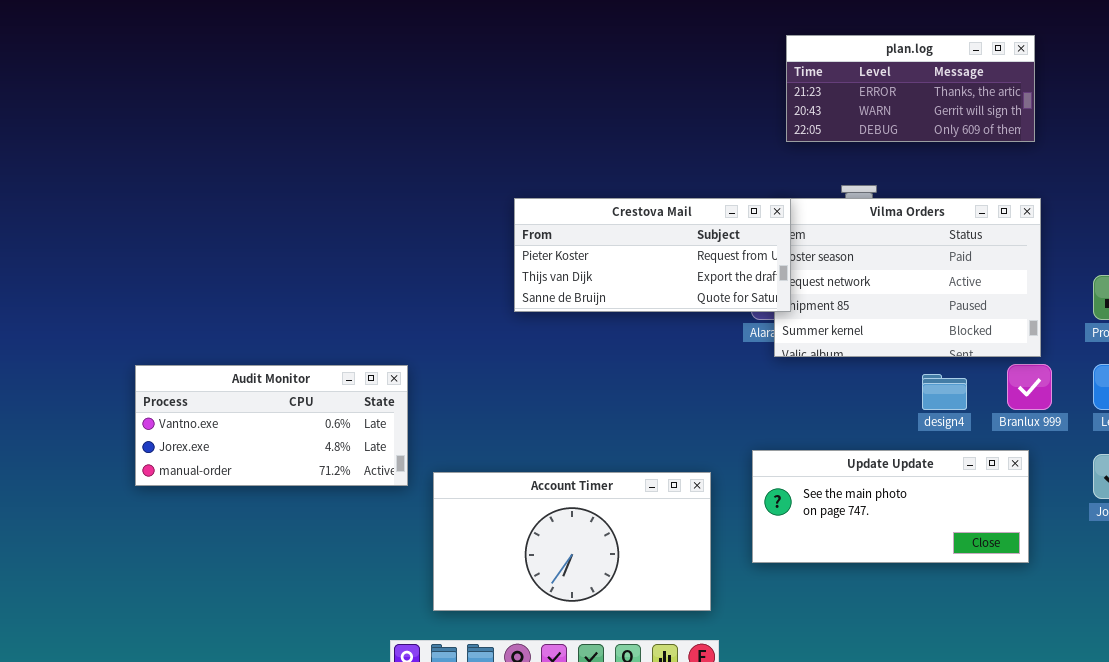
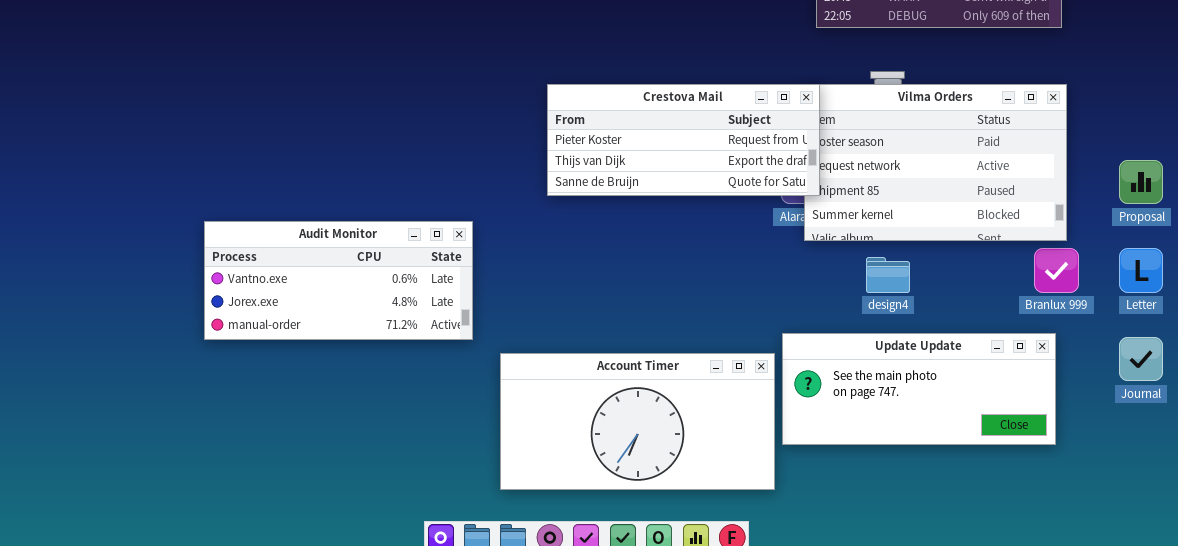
Audit Monitor: [135,365,408,486] -> [204,221,473,340], moved
design4: [922,374,967,410] -> [866,257,910,293], moved
Account Timer: [433,472,711,611] -> [500,353,775,490], moved

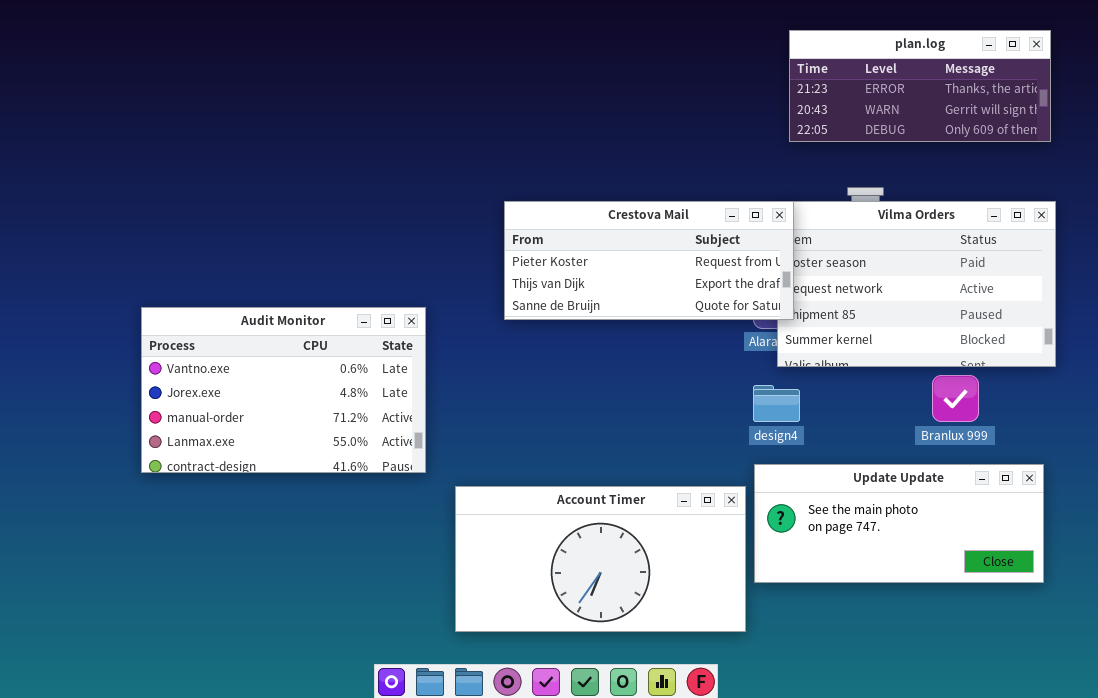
Audit Monitor: [204,221,473,340] -> [141,307,426,473], resized
Branlux 999: [1034,248,1079,293] -> [932,375,979,422], moved
design4: [866,257,910,293] -> [753,385,800,422], moved

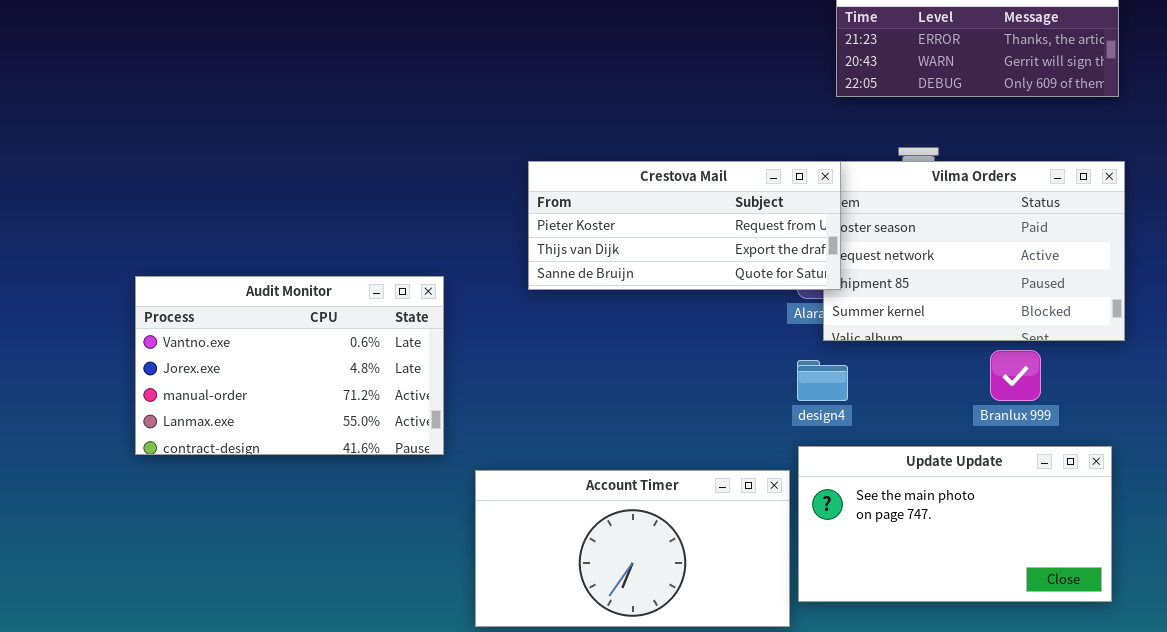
Update Update: [754,464,1044,583] -> [798,446,1112,602], resized

